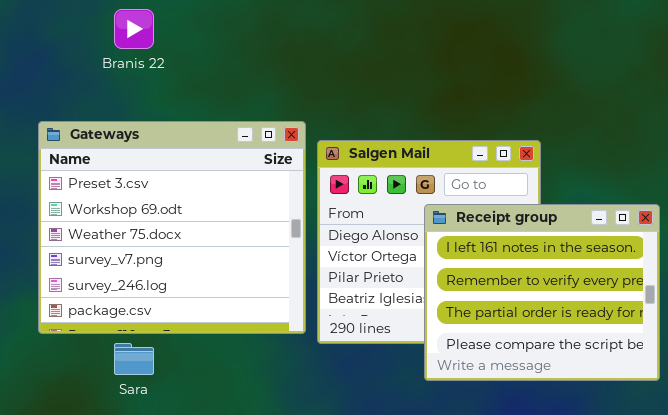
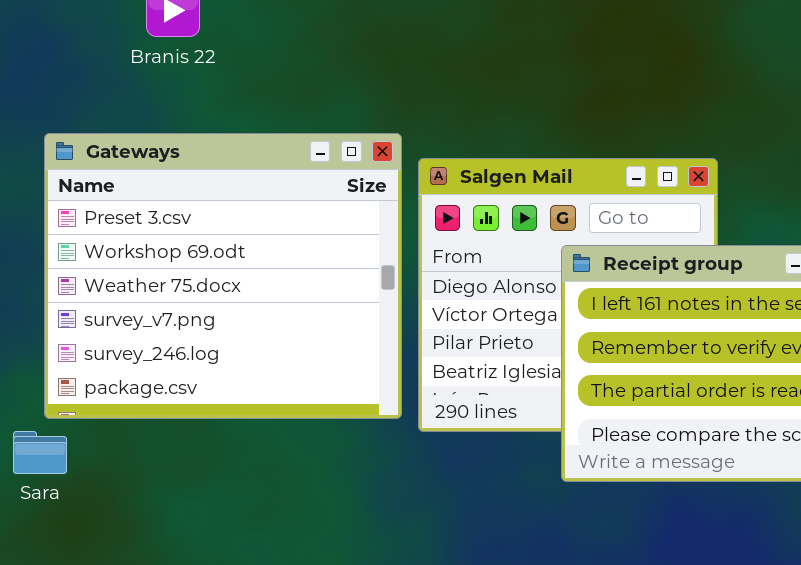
Sara: [114,343,154,375] -> [13,431,67,474], moved

